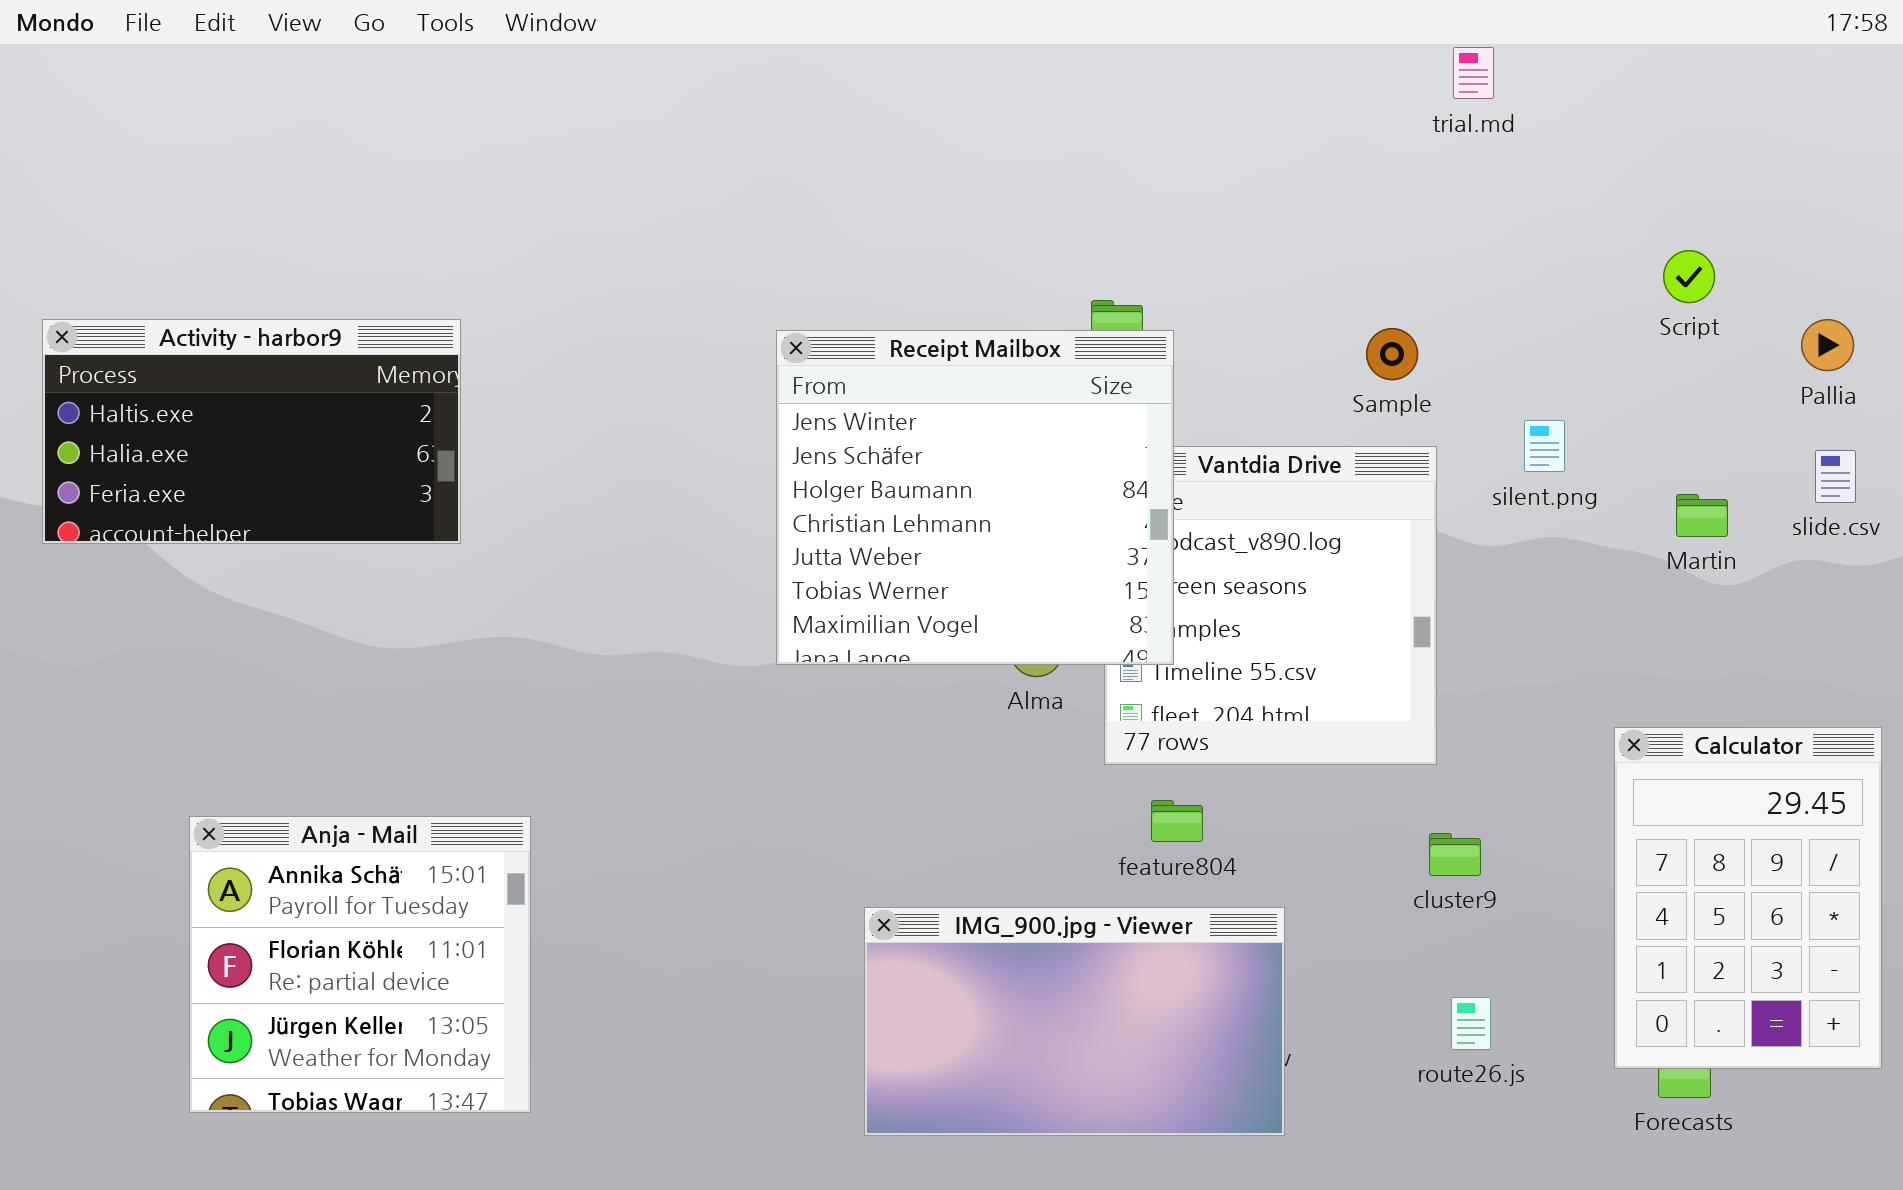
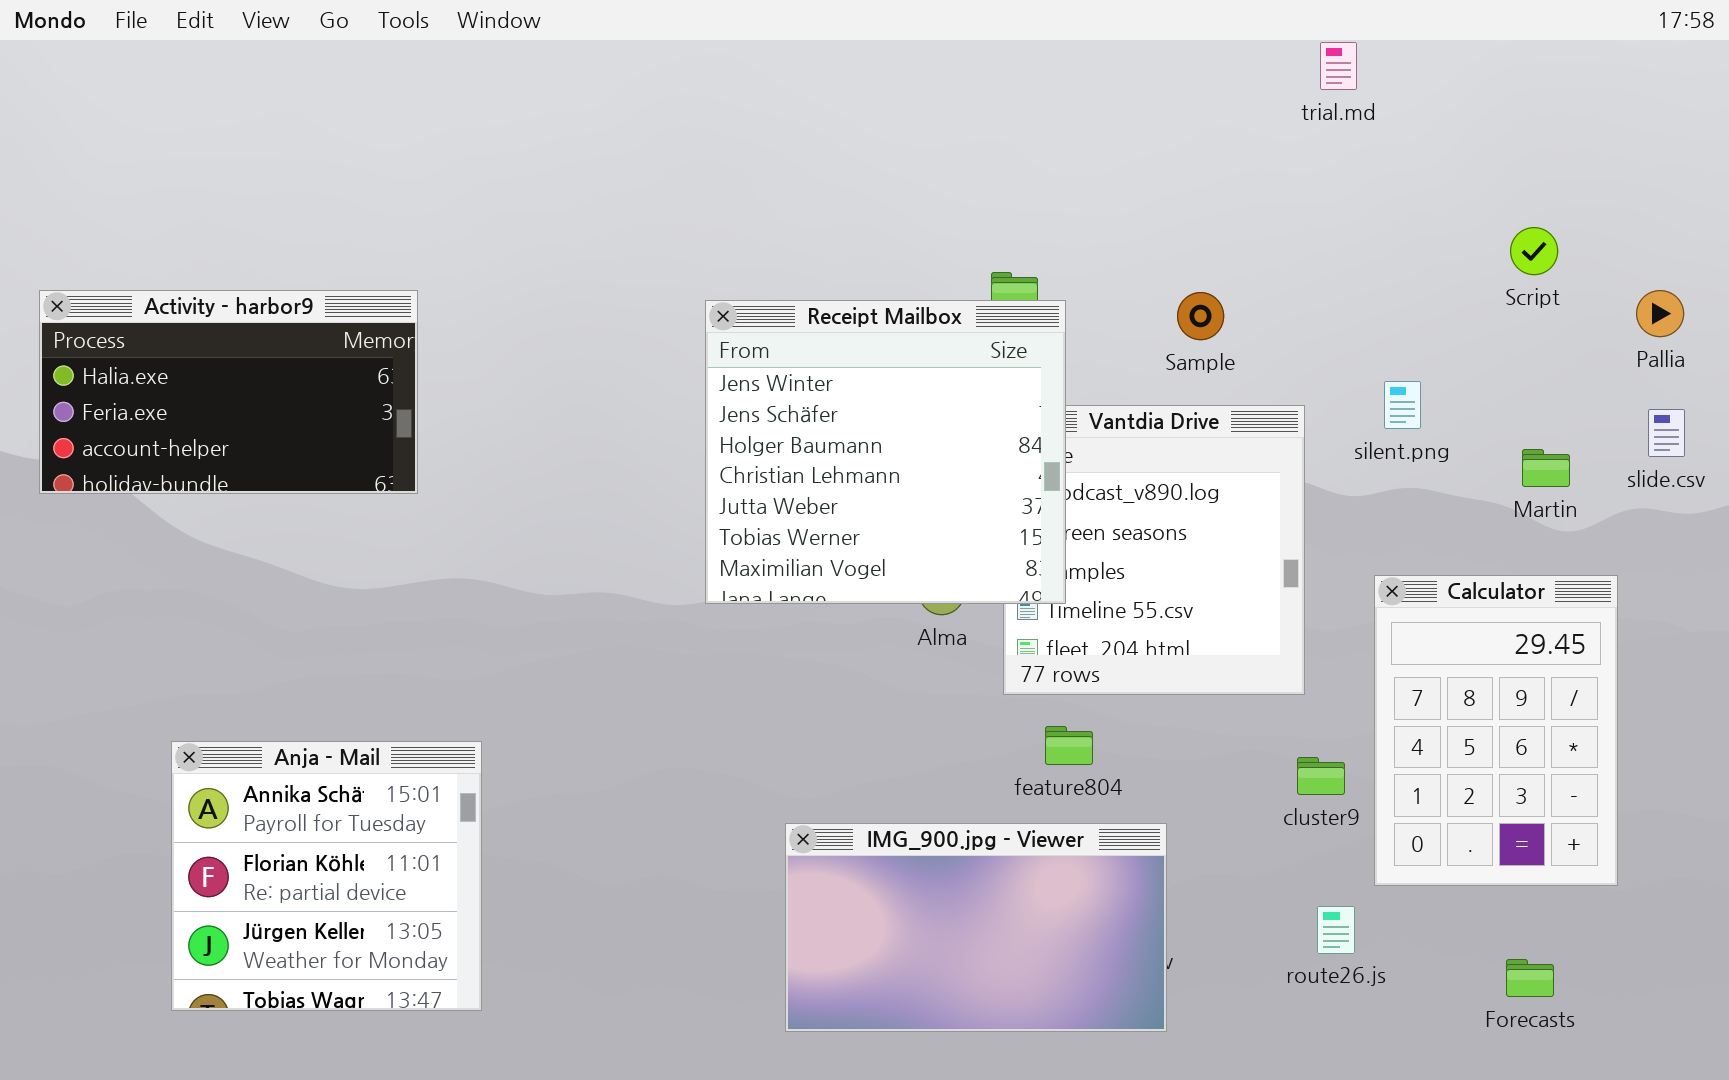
Activity - harbor9: [42,319,461,544] -> [39,290,418,494], scrolled down 1 row
Sample: [1366,328,1418,380] -> [1177,292,1224,340], moved
Calculator: [1614,727,1882,1069] -> [1374,575,1618,886], moved

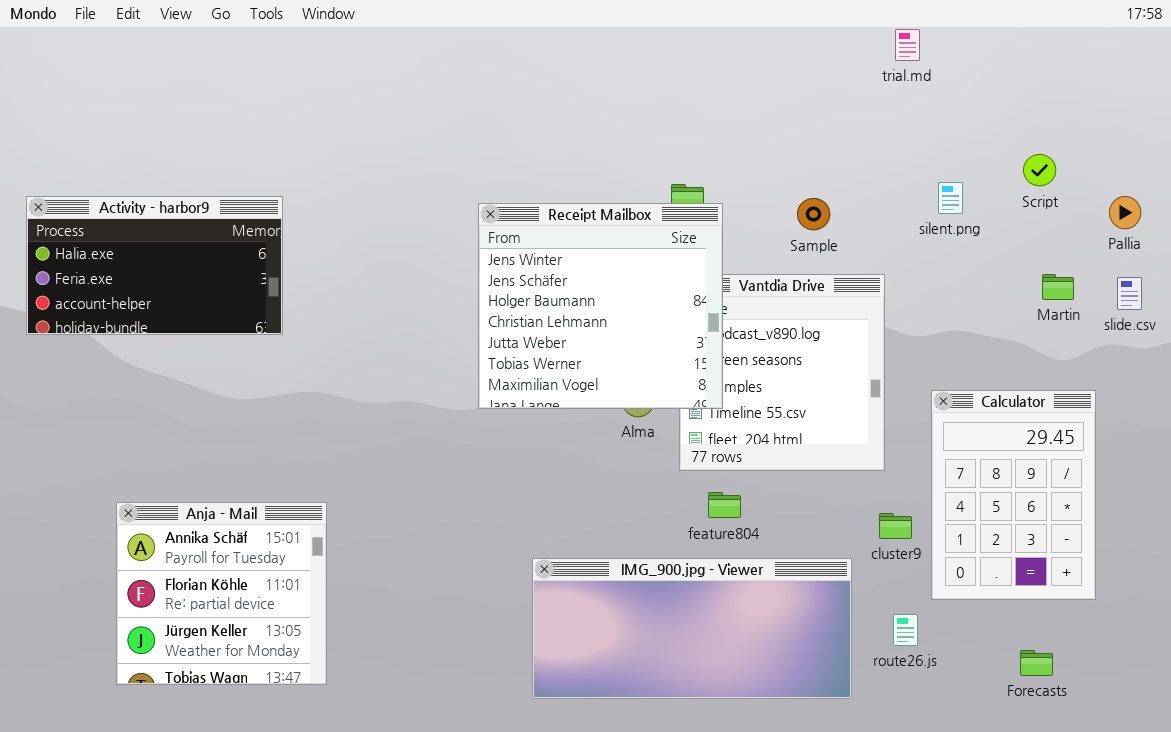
silent.png: [1384,381,1421,429] -> [938,182,963,214], moved
Martin: [1522,449,1570,487] -> [1042,274,1074,300], moved
IMG_900.jpg - Viewer: [785,823,1167,1032] -> [532,558,852,699], resized

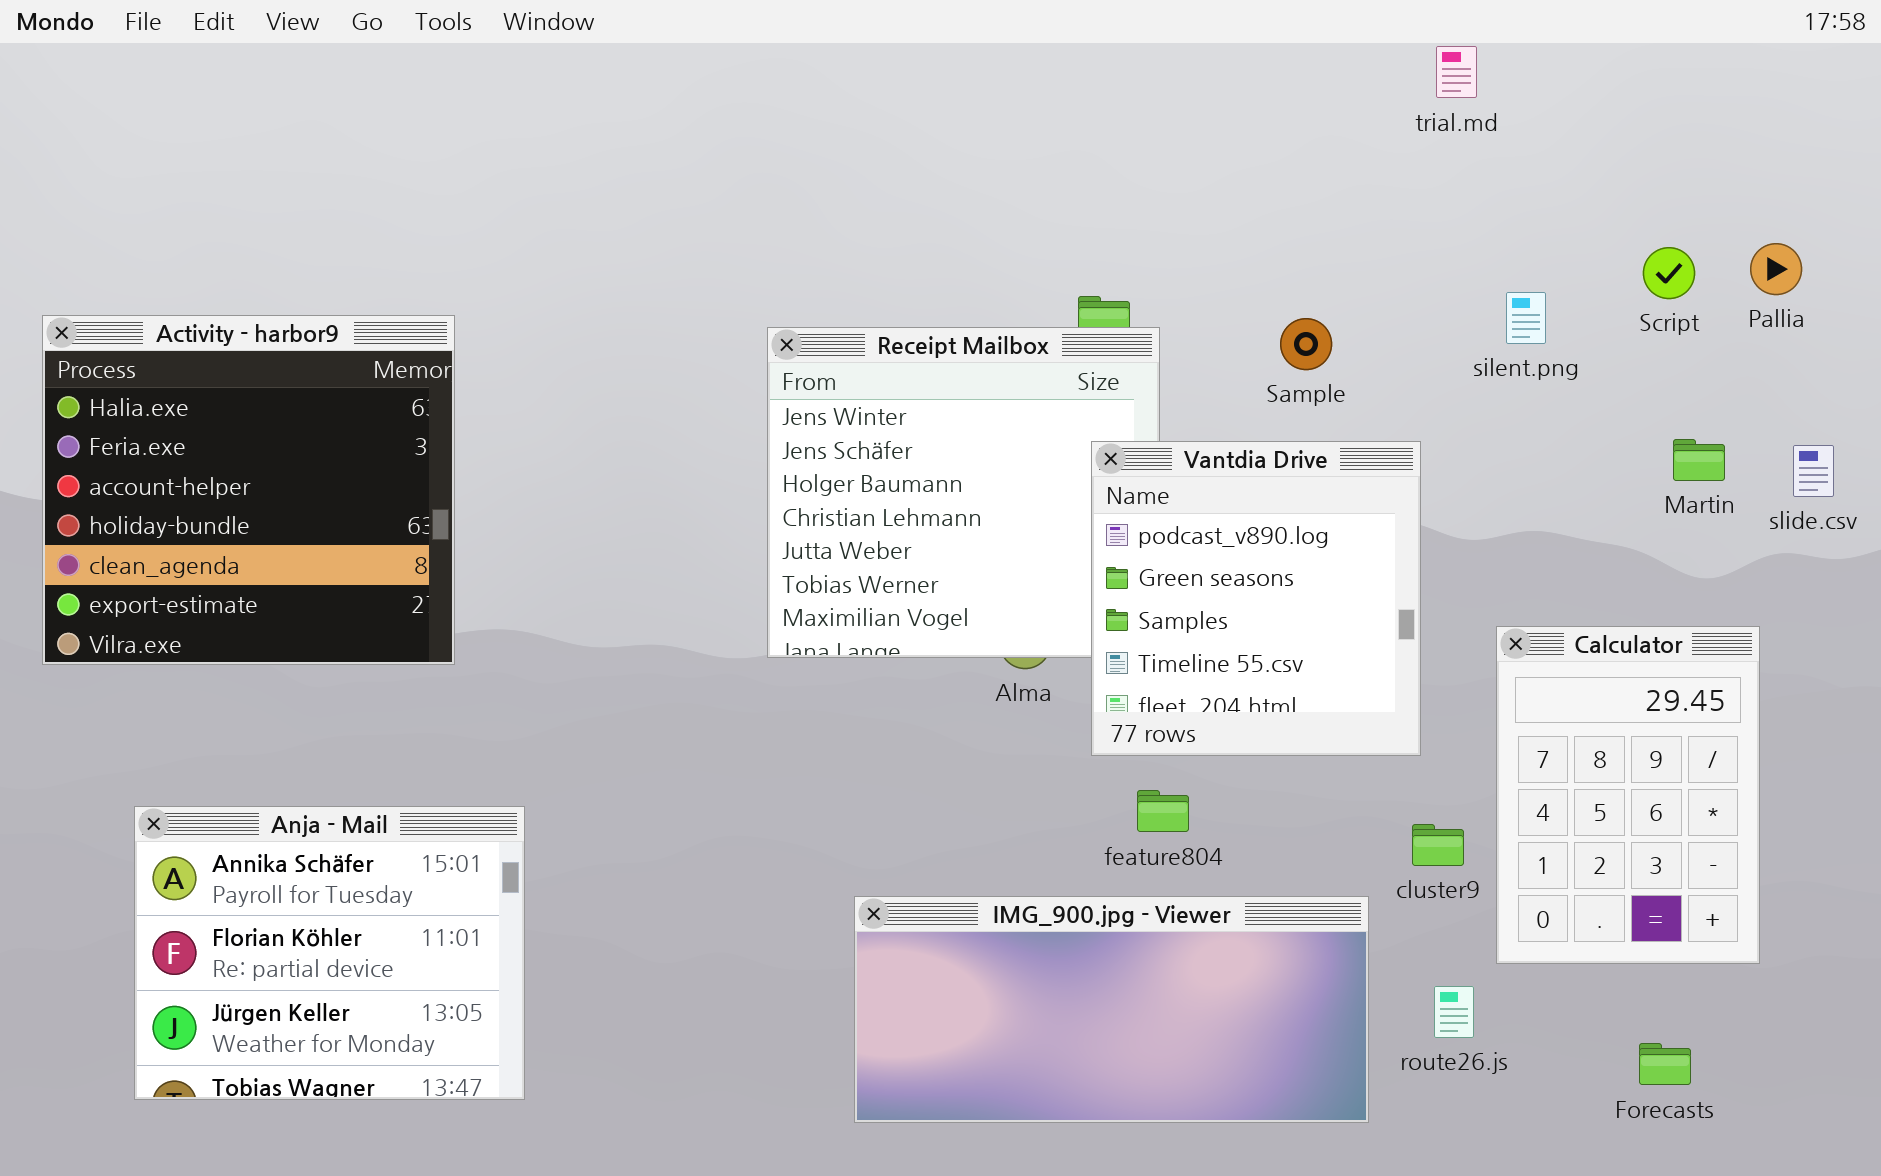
Activity - harbor9: [26,196,283,335] -> [42,315,455,665], resized
Pallia: [1109,196,1141,229] -> [1750,243,1802,295], moved
Vantdia Drive: [679,274,885,471] -> [1091,441,1421,756], raised
Anja - Mail: [116,502,327,685] -> [134,806,525,1100], resized

